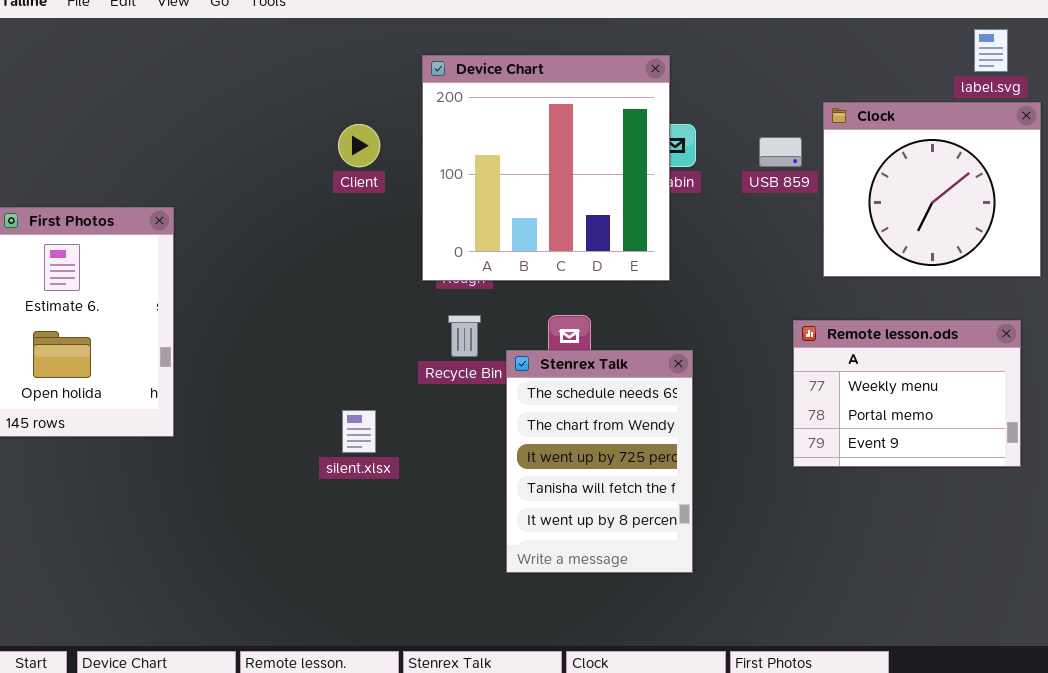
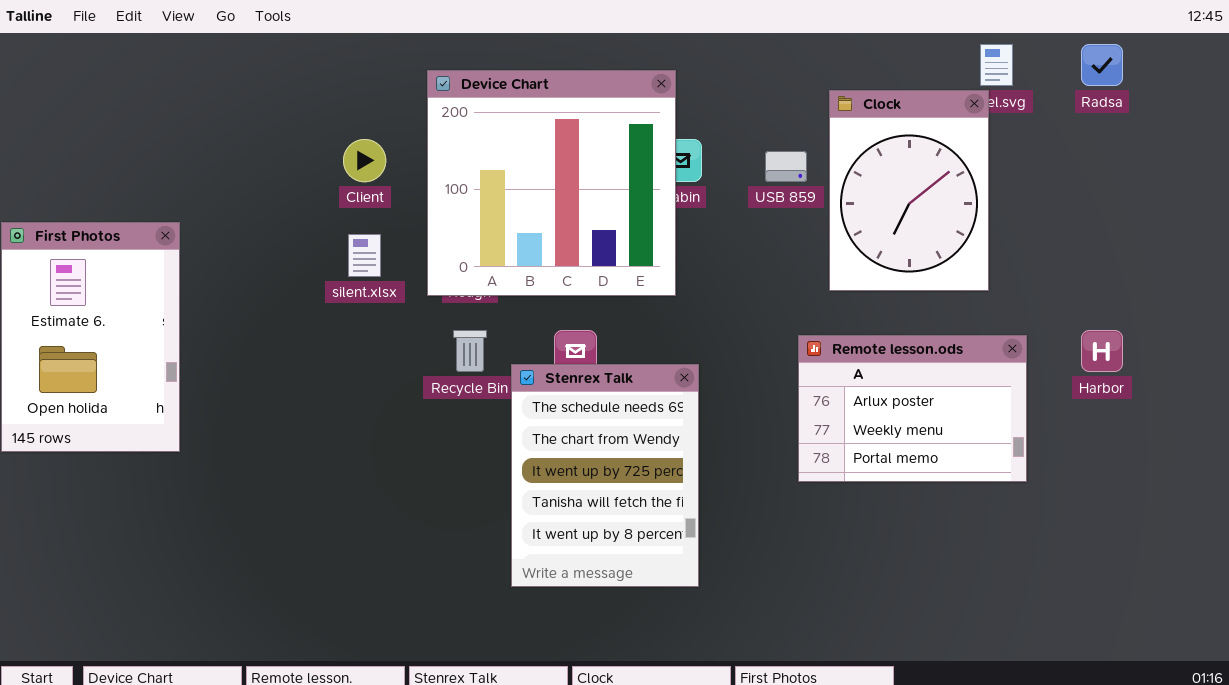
Clock: [823,102,1041,277] -> [829,90,989,291], resized
Remote lesson.ods: [793,320,1021,467] -> [798,335,1027,482], scrolled up 1 row
silent.xlsx: [342,410,376,453] -> [348,234,381,277], moved

